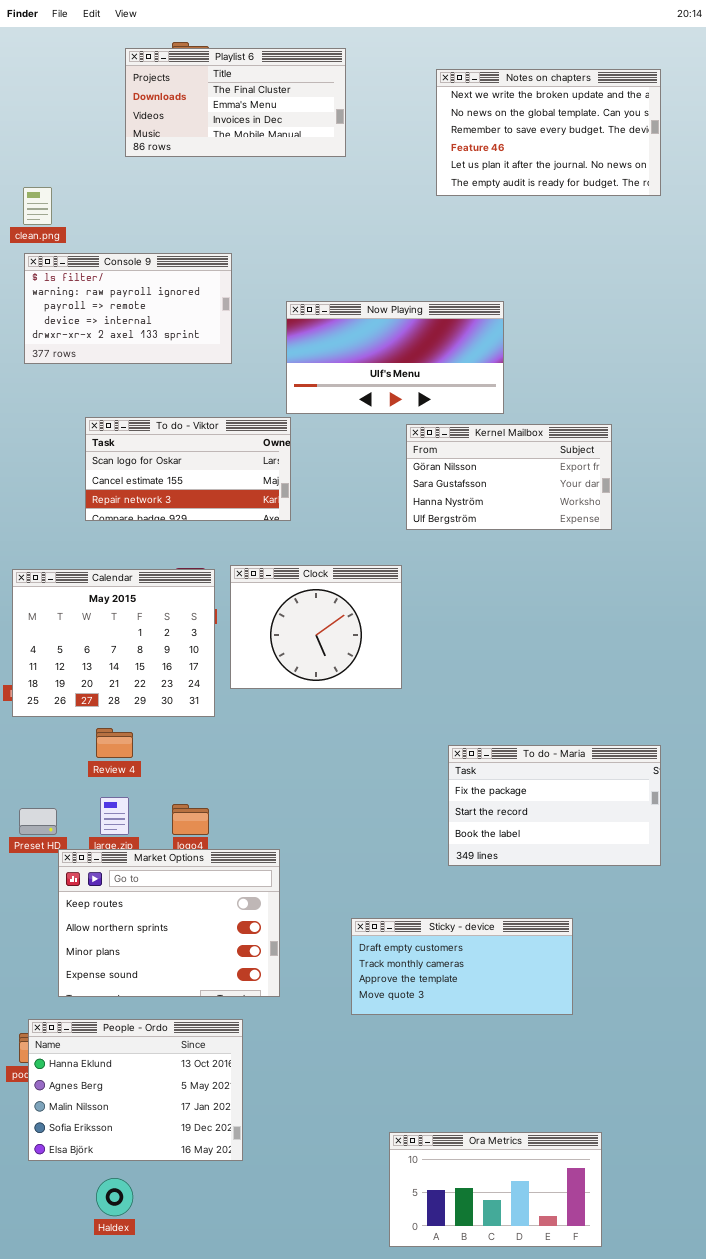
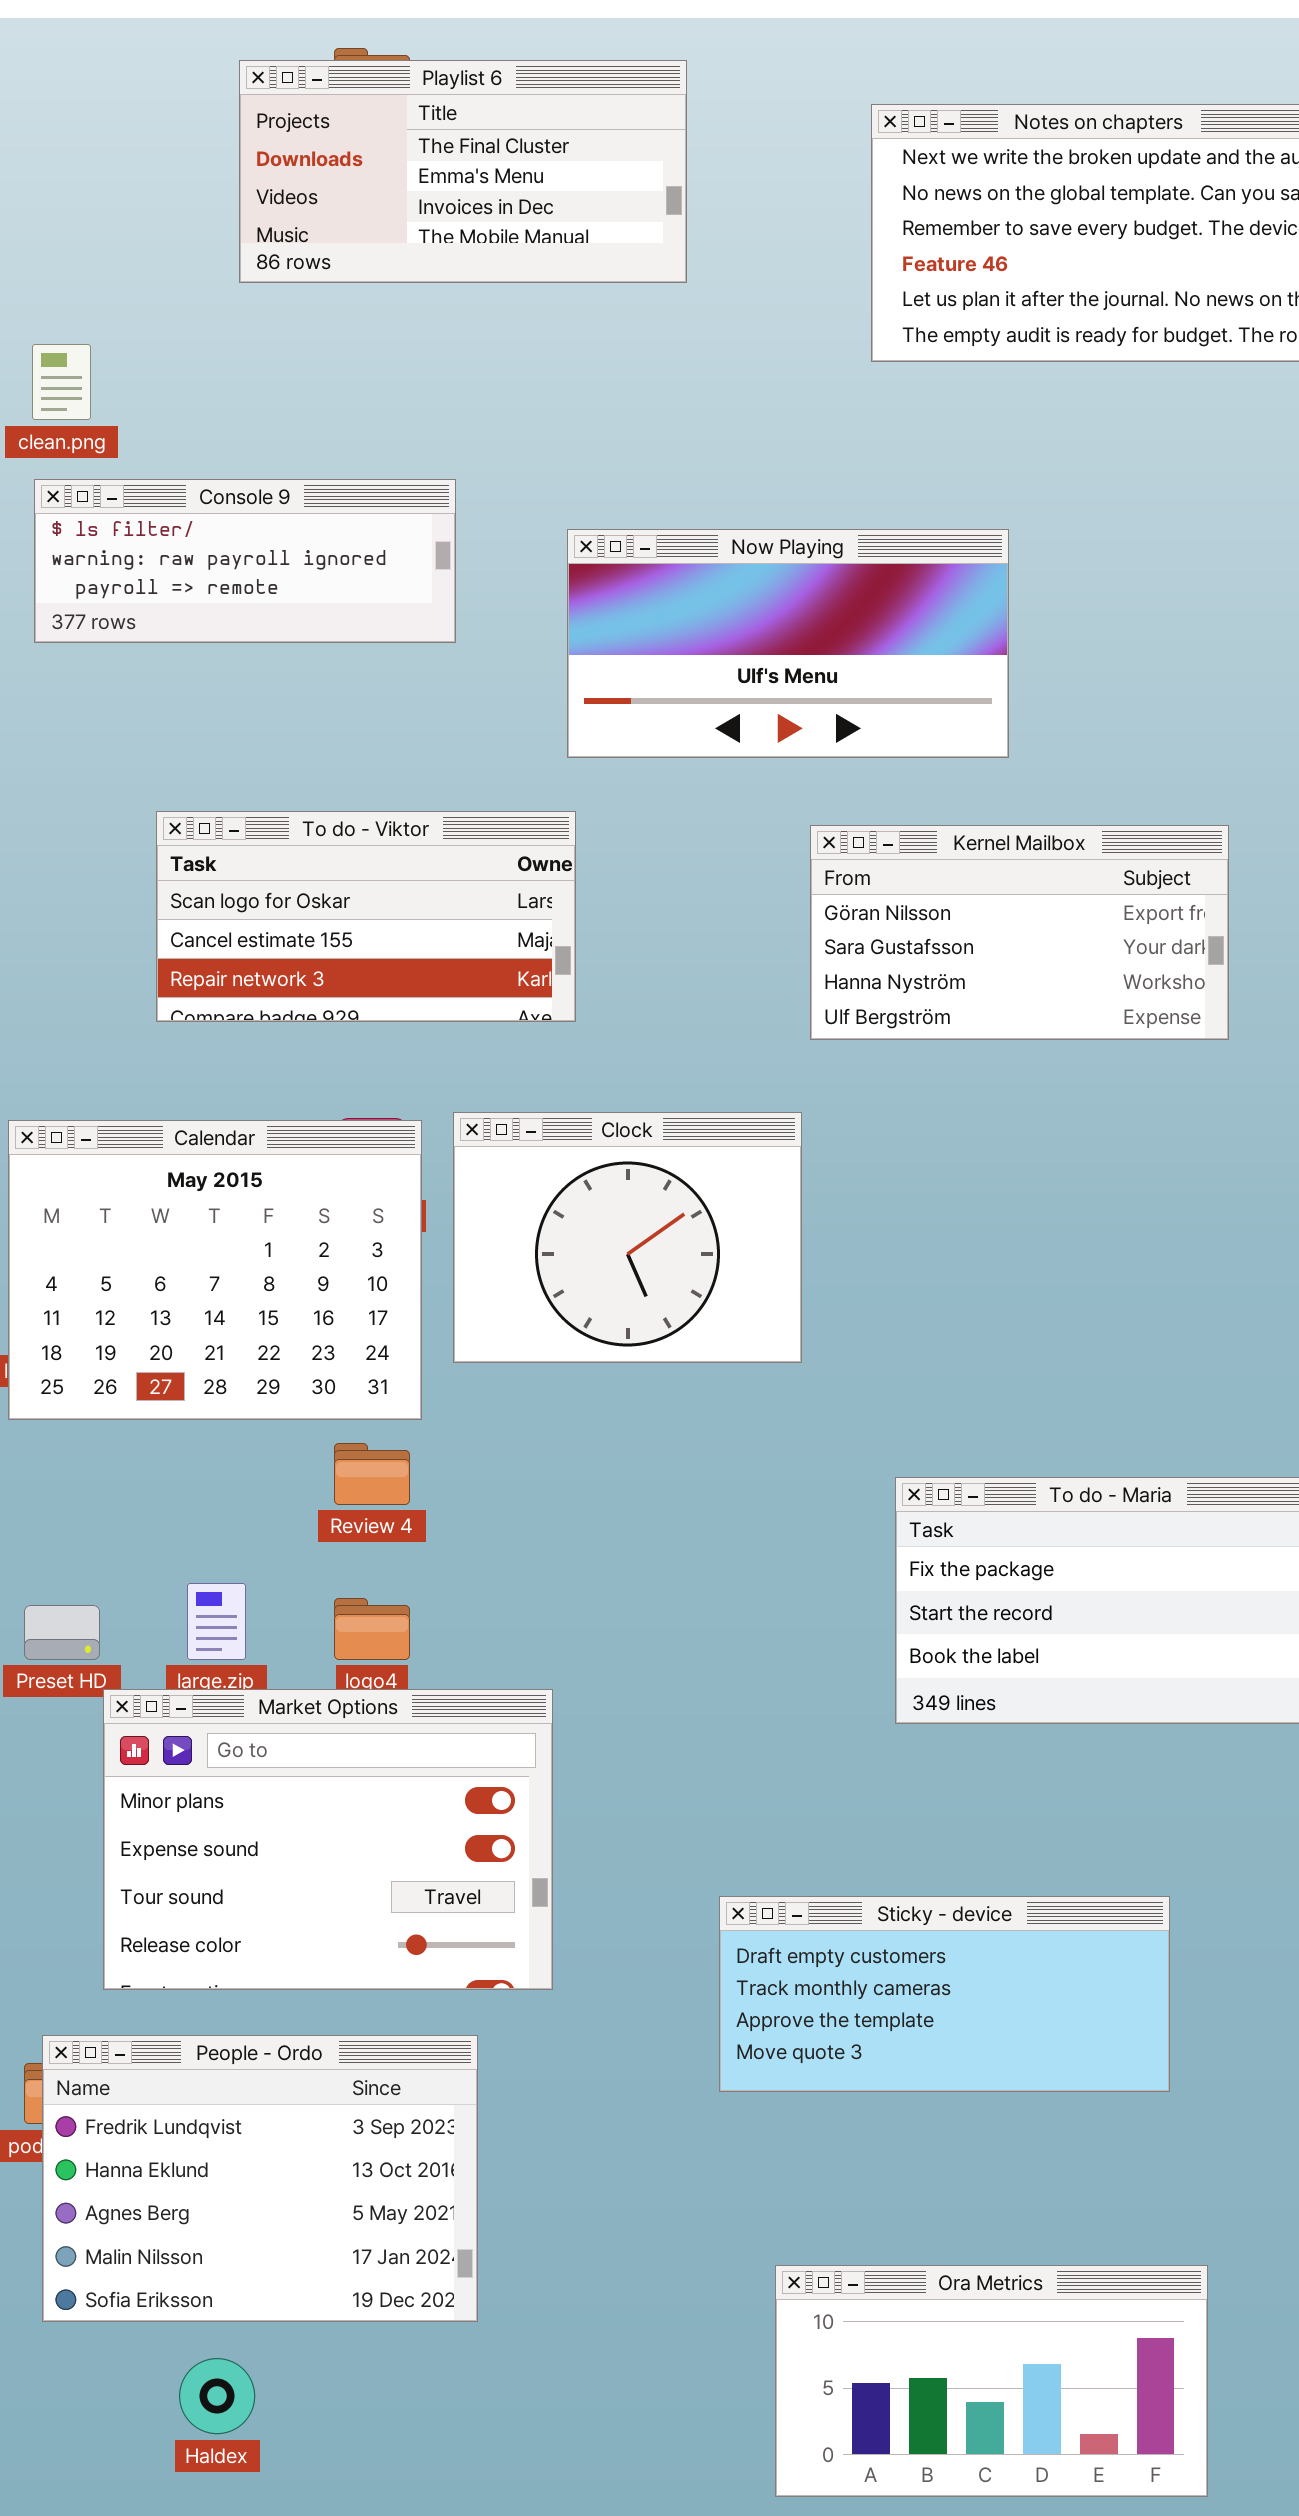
Console 9: [24,253,232,364] -> [34,479,456,643], resized
Now Playing: [286,301,504,414] -> [567,529,1009,758], moved
Review 4: [96,728,133,758] -> [334,1443,410,1505], moved
Market Options: [58,849,280,997] -> [103,1689,553,1990], scrolled down 2 rows
Sticky - device: [351,918,573,1015] -> [719,1896,1170,2092], moved
People - Ordo: [28,1019,243,1161] -> [42,2035,478,2322], scrolled up 1 row

